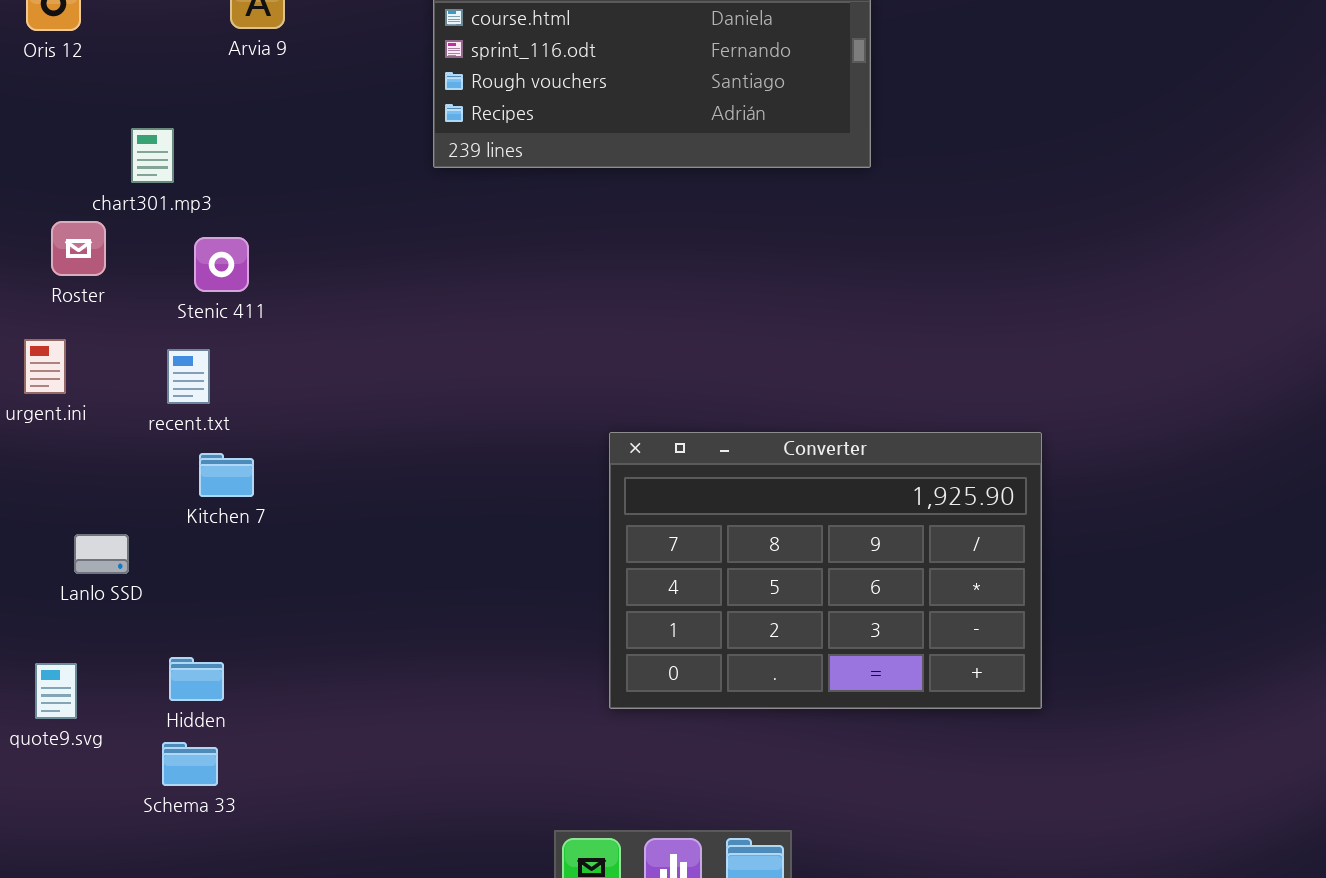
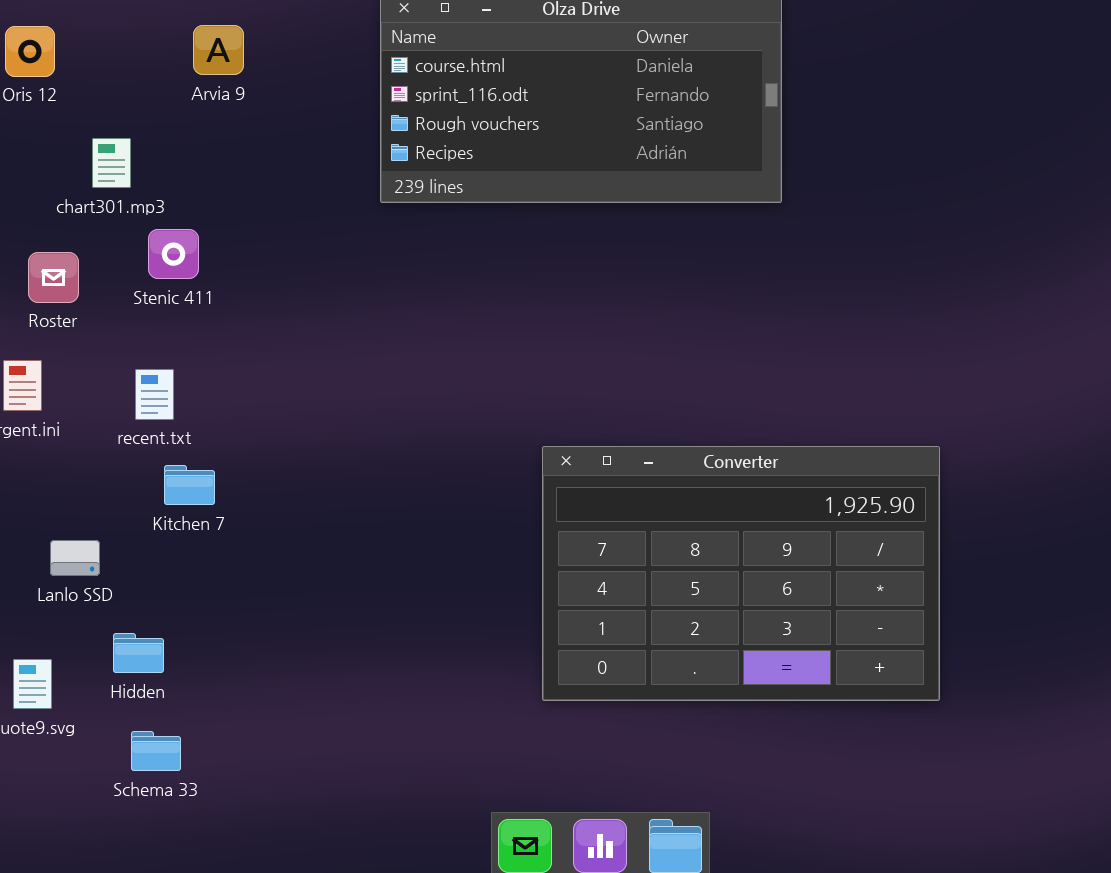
chart301.mp3: [131,128,174,183] -> [92,138,131,188], moved
Stenic 411: [194,237,249,292] -> [148,229,199,279], moved
Hidden: [169,657,224,701] -> [113,633,164,673], moved

